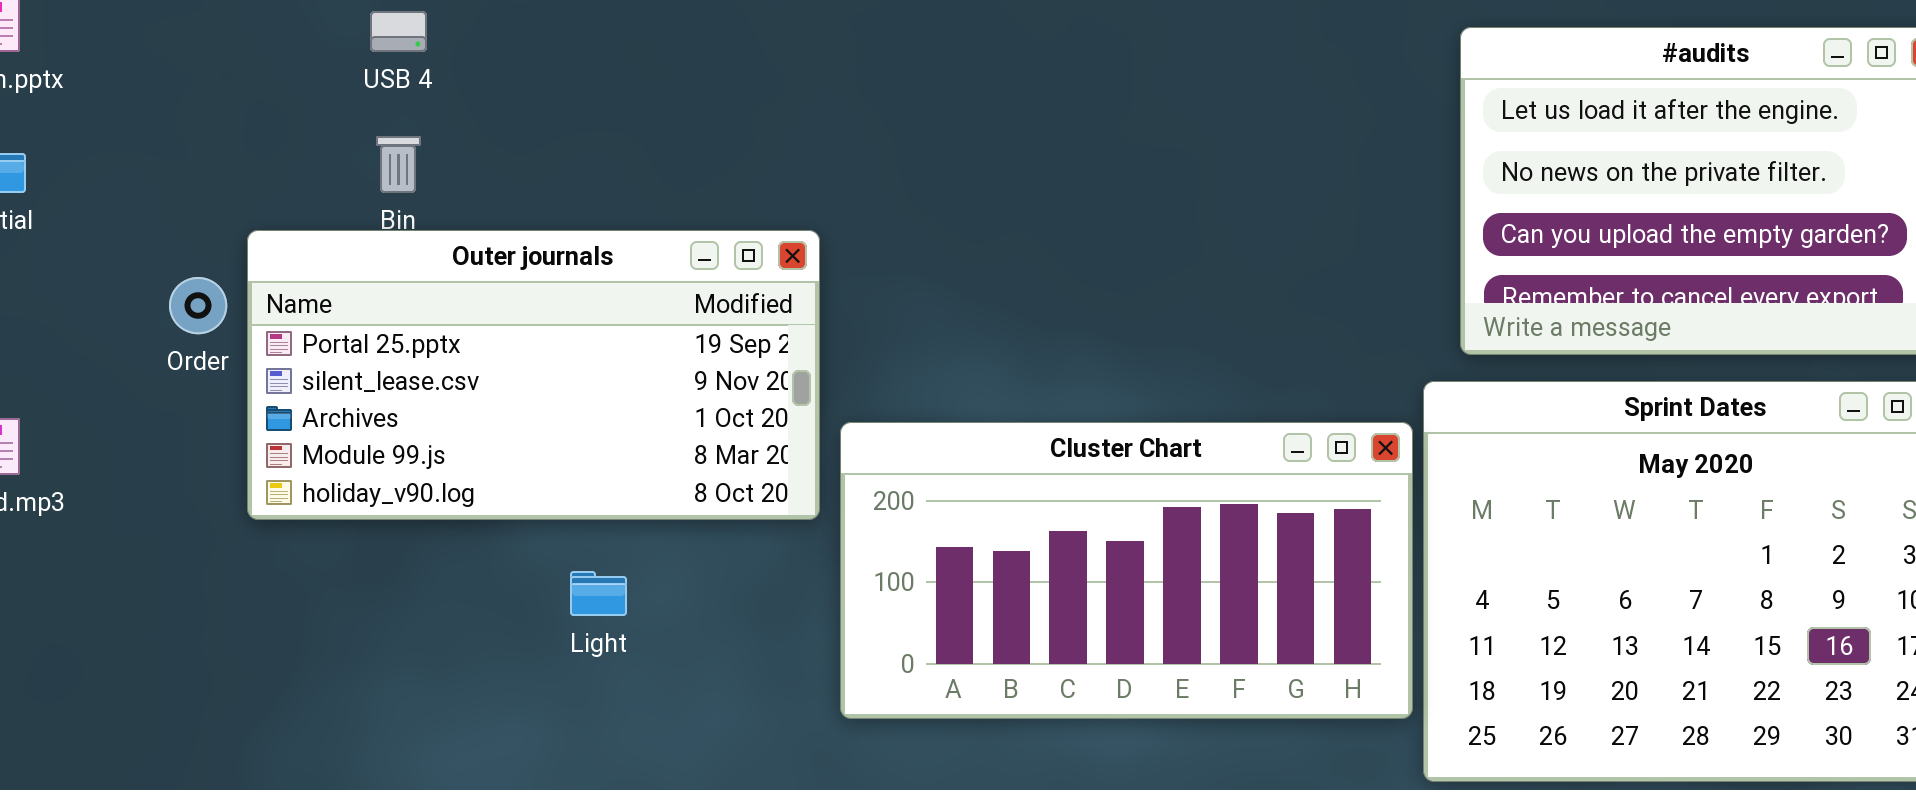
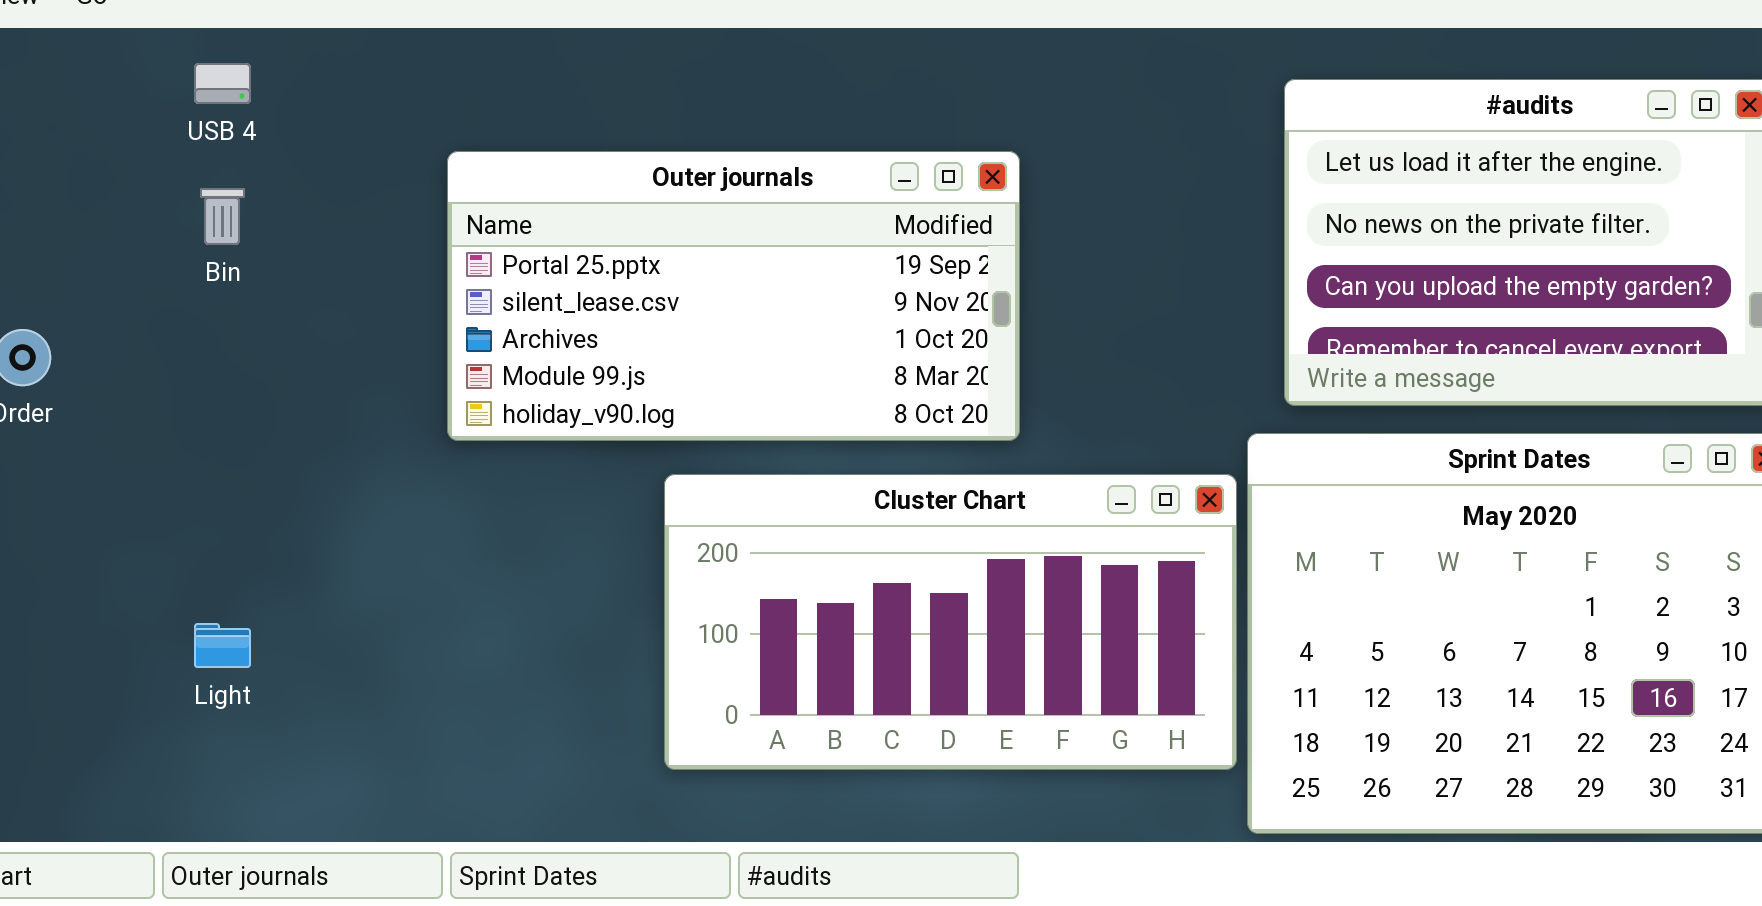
Outer journals: [247,230,820,520] -> [447,151,1020,441], moved
Light: [570,571,627,616] -> [194,623,251,668], moved

